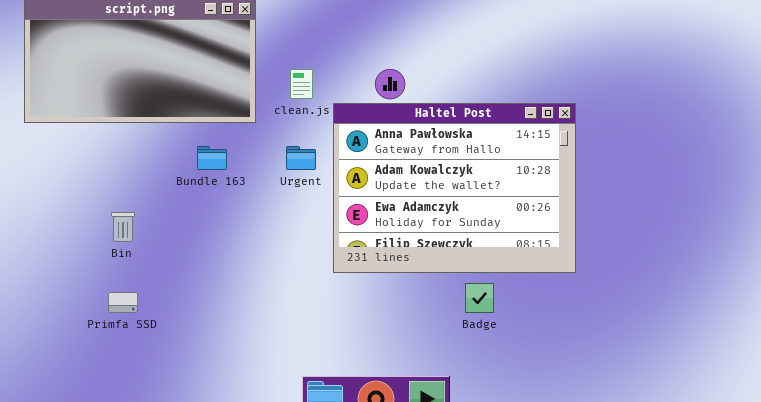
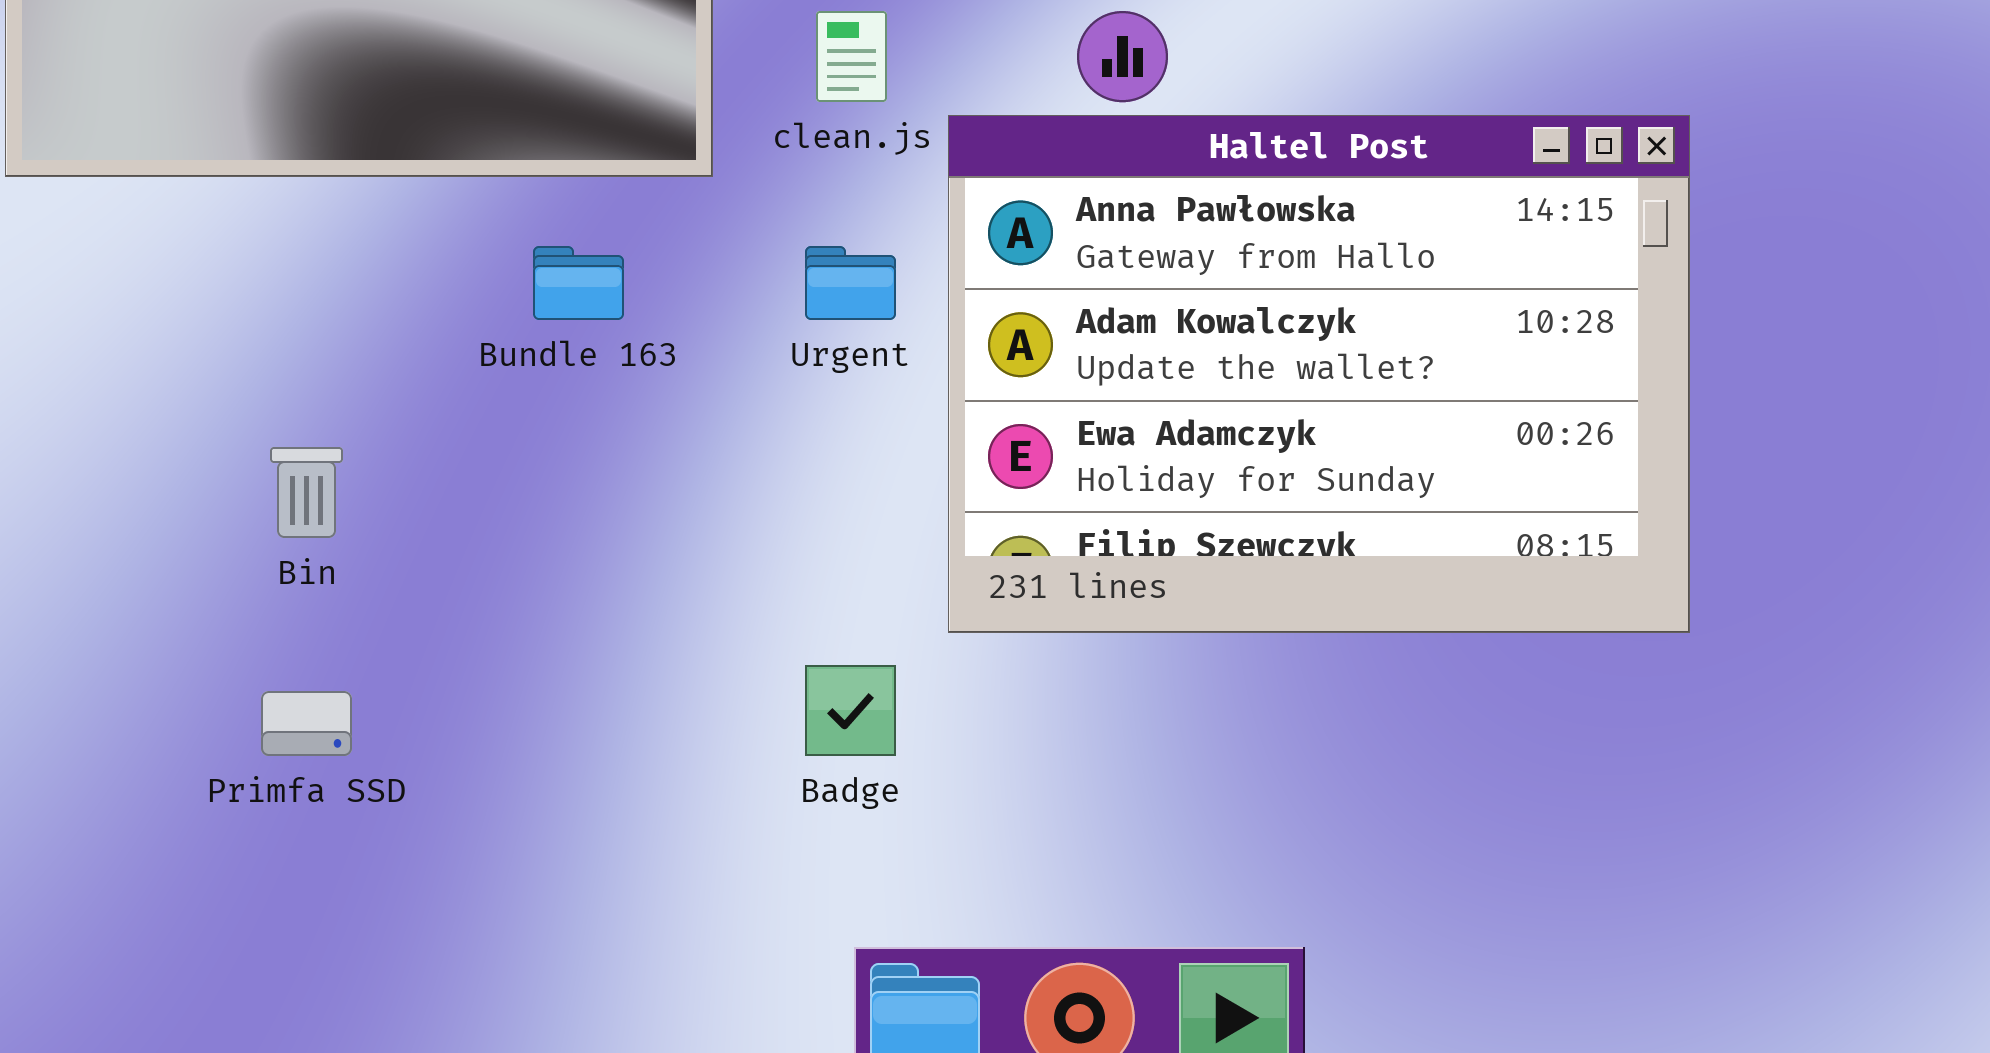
Badge: [465,283,494,313] -> [805,665,896,756], moved

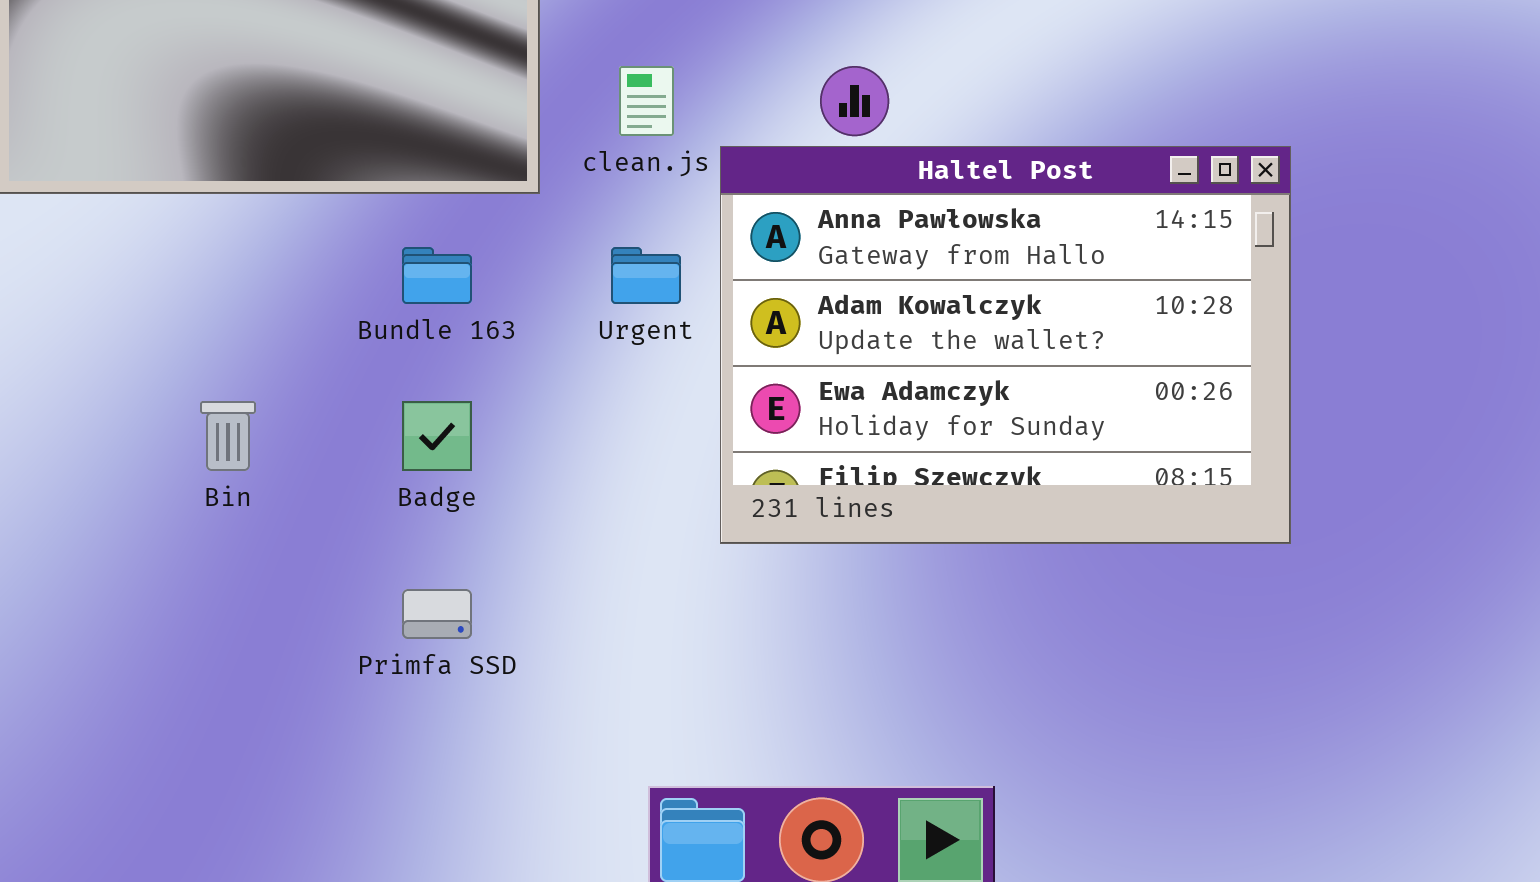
Badge: [805,665,896,756] -> [402,401,472,471], moved
Primfa SSD: [261,691,352,756] -> [402,589,472,639], moved

